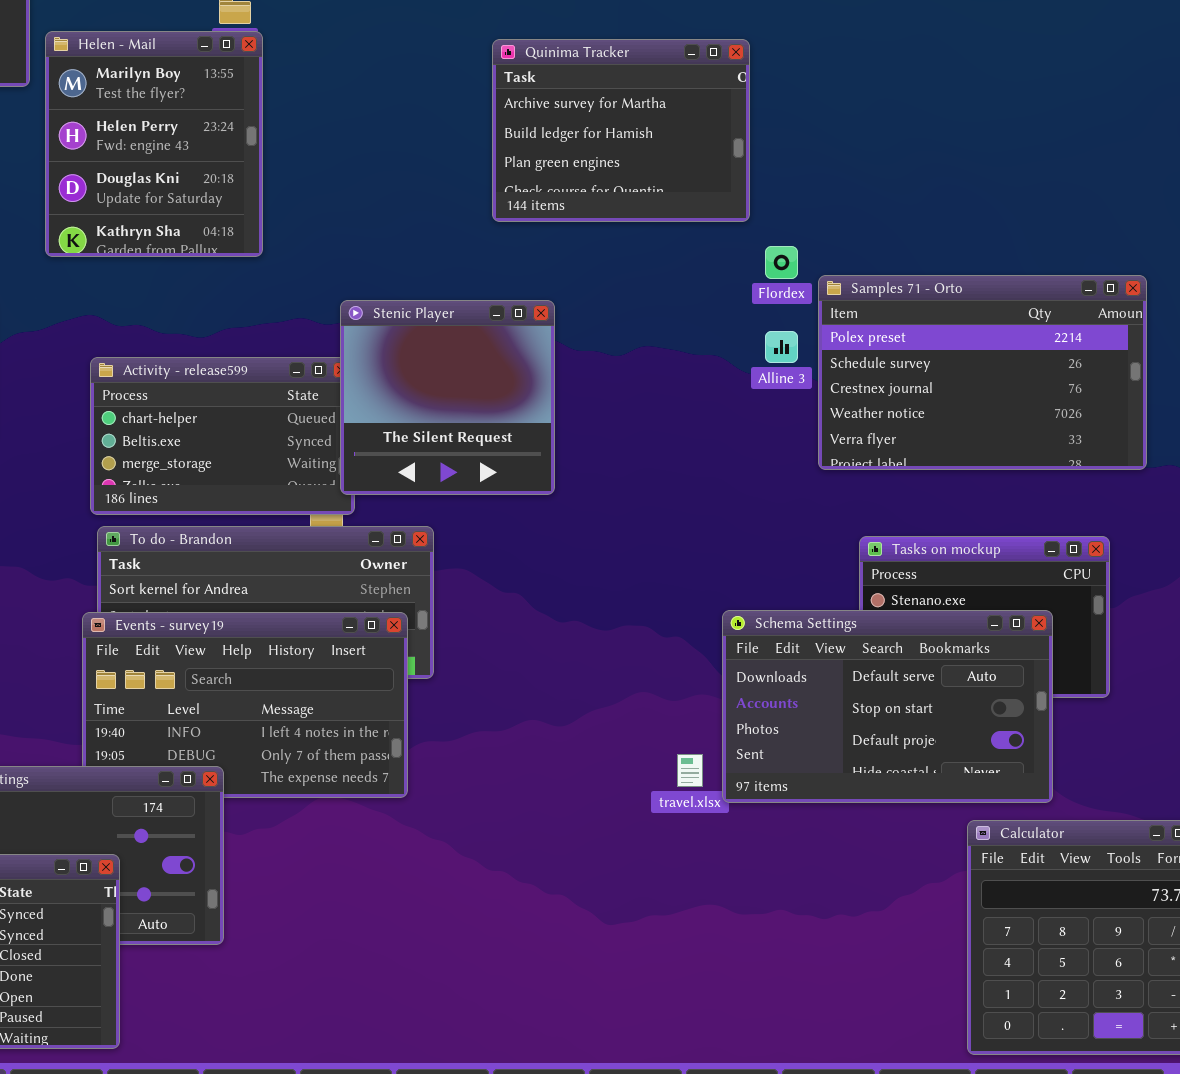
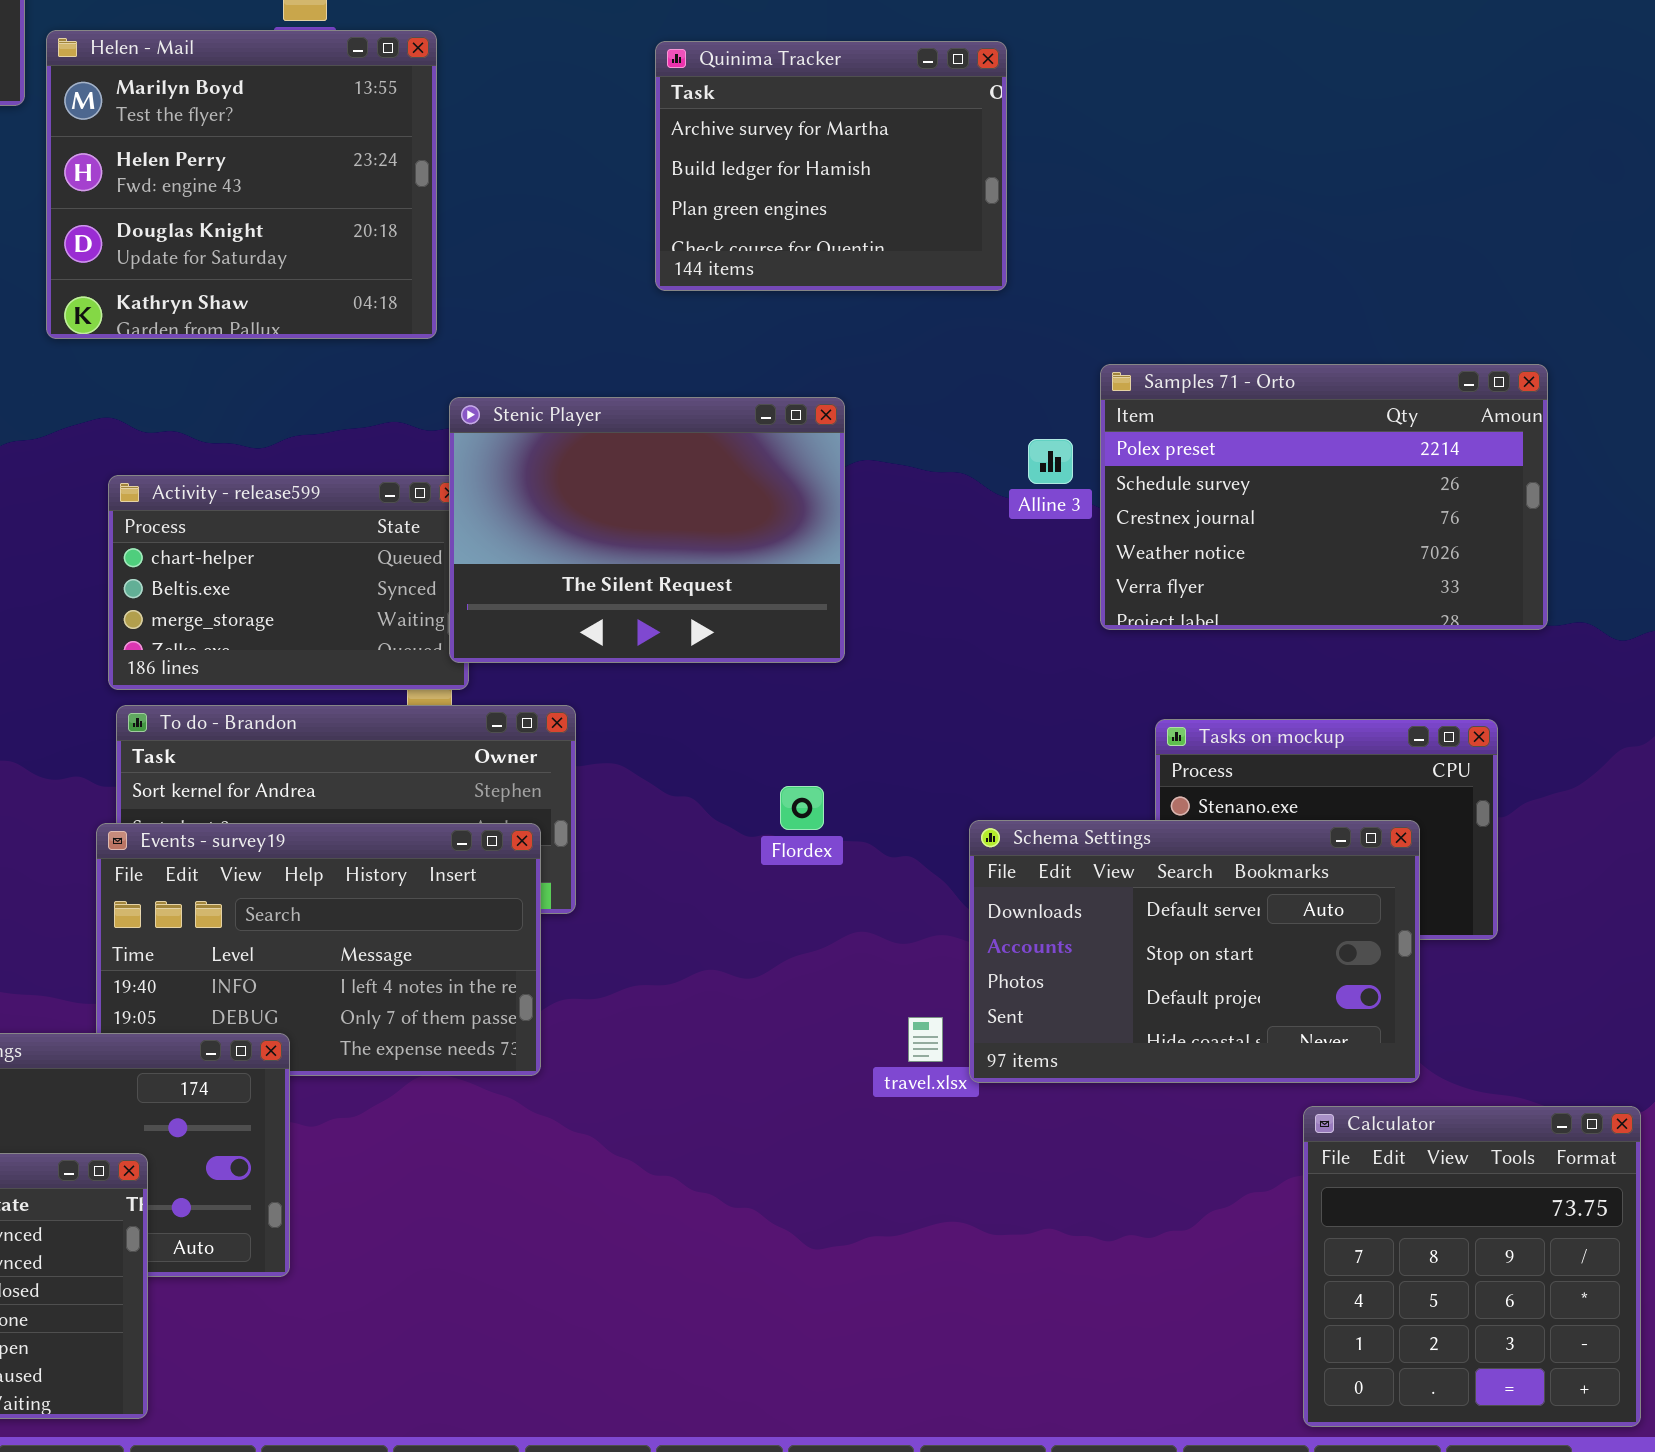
Helen - Mail: [45,31,263,257] -> [46,30,437,339], resized
Flordex: [765,246,798,279] -> [780,786,824,830], moved
Stenic Player: [340,300,555,495] -> [449,397,845,663], resized

